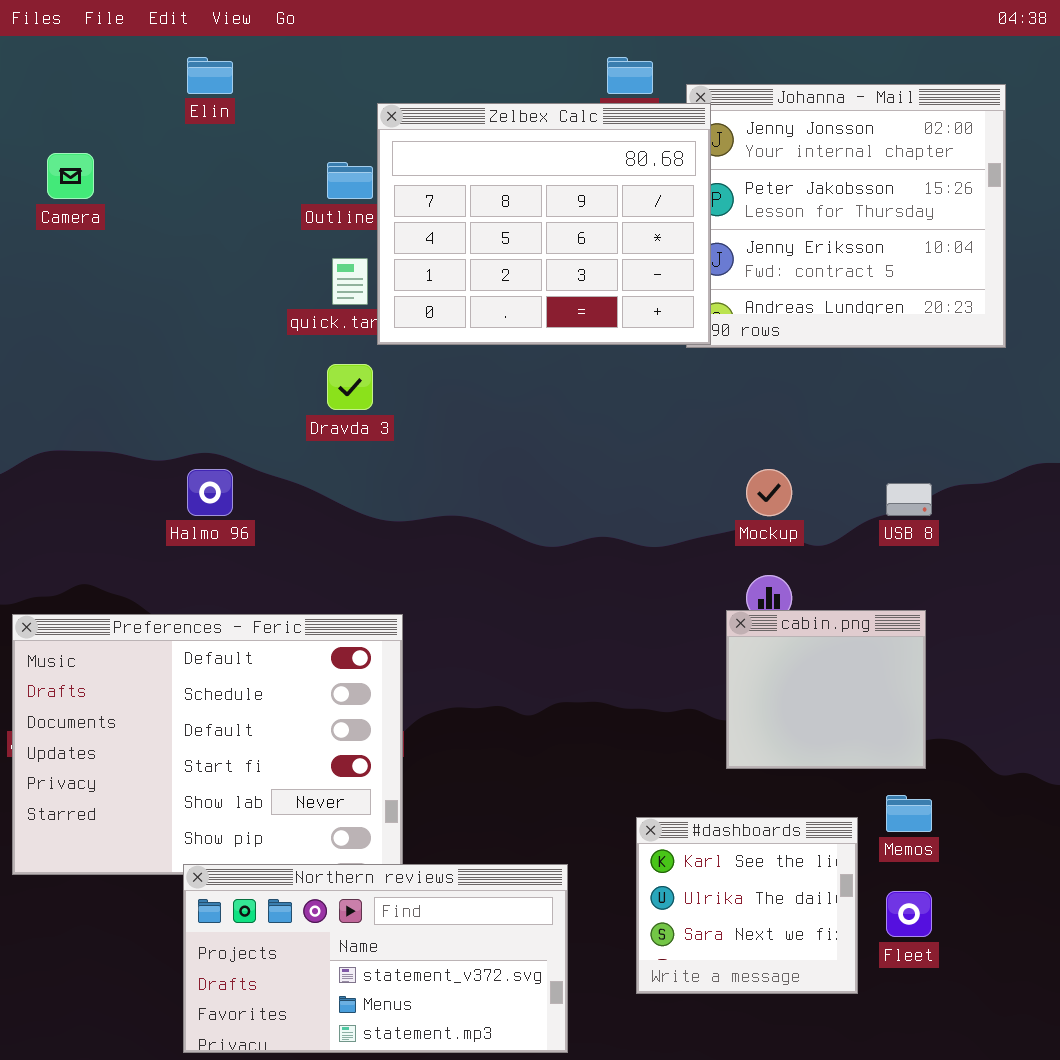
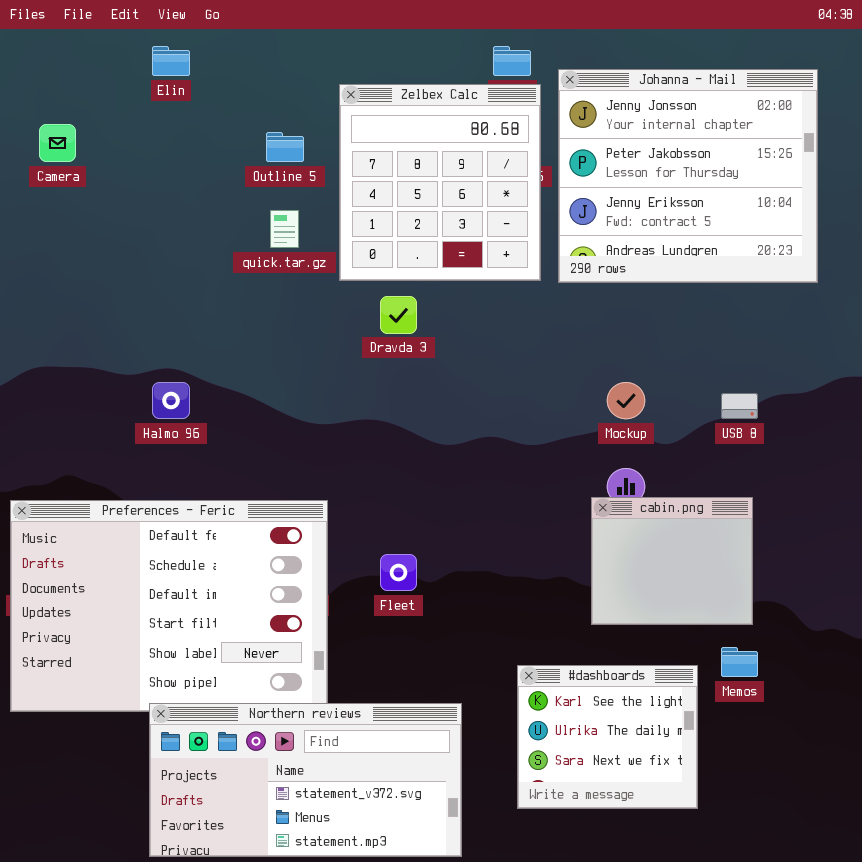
Zelbex Calc: [377,103,711,345] -> [339,84,541,281], moved, resized
Dravda 3: [327,364,373,410] -> [380,296,417,334], moved
Fleet: [886,891,932,937] -> [380,554,417,591], moved

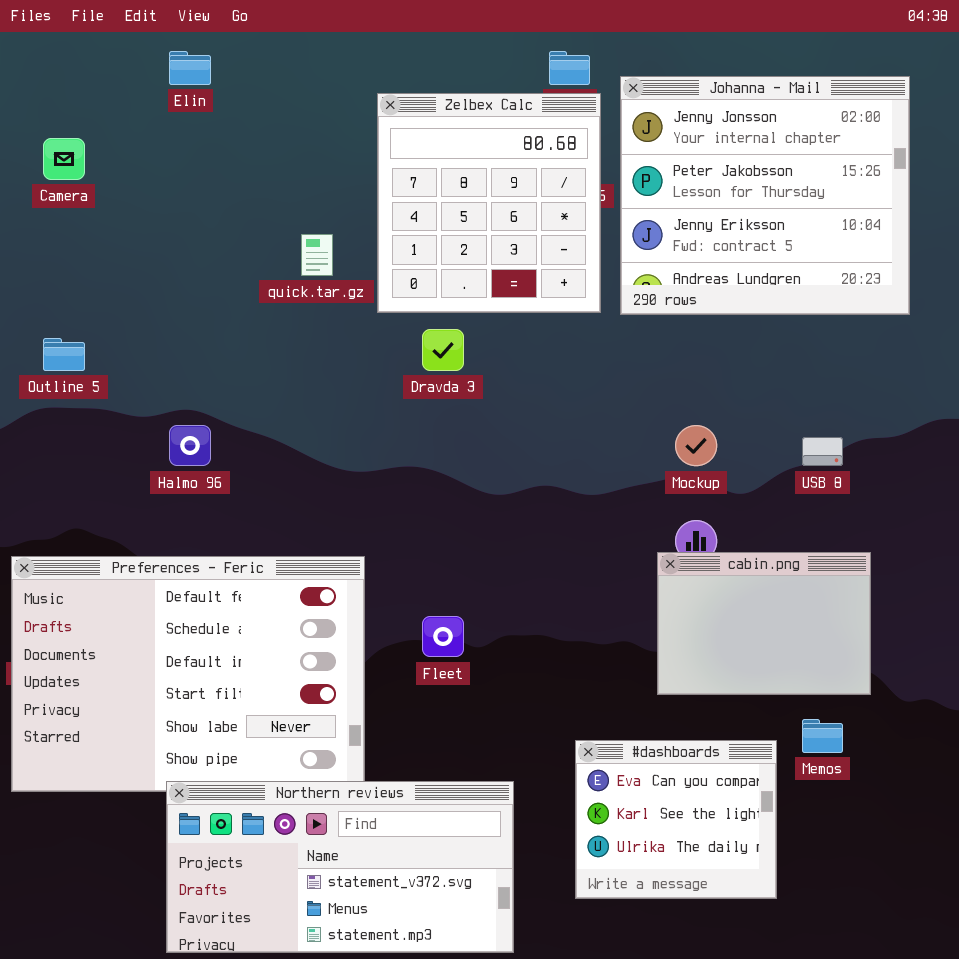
Outline 5: [266,132,304,162] -> [43,338,85,371], moved
cabin.png: [591,497,753,625] -> [657,552,871,695], resized
#dashboards: [517,665,698,809] -> [575,740,777,899], scrolled up 1 row

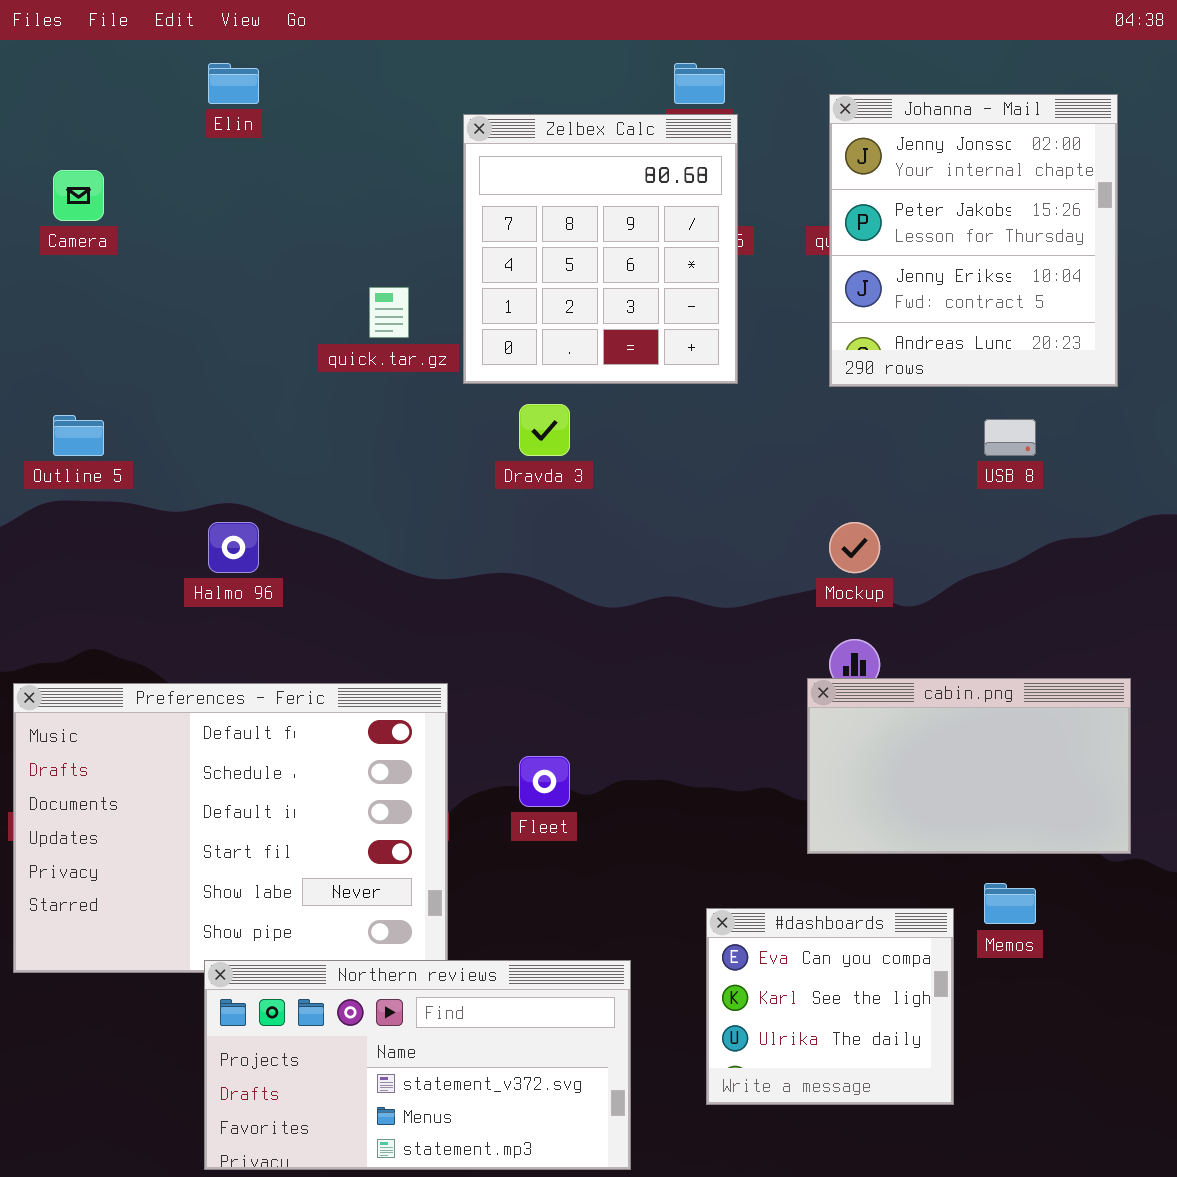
Johanna - Mail: [620,76,910,315] -> [829,94,1118,387], resized
USB 8: [802,437,843,466] -> [984,419,1036,456], moved
cabin.png: [657,552,871,695] -> [807,678,1131,854], resized

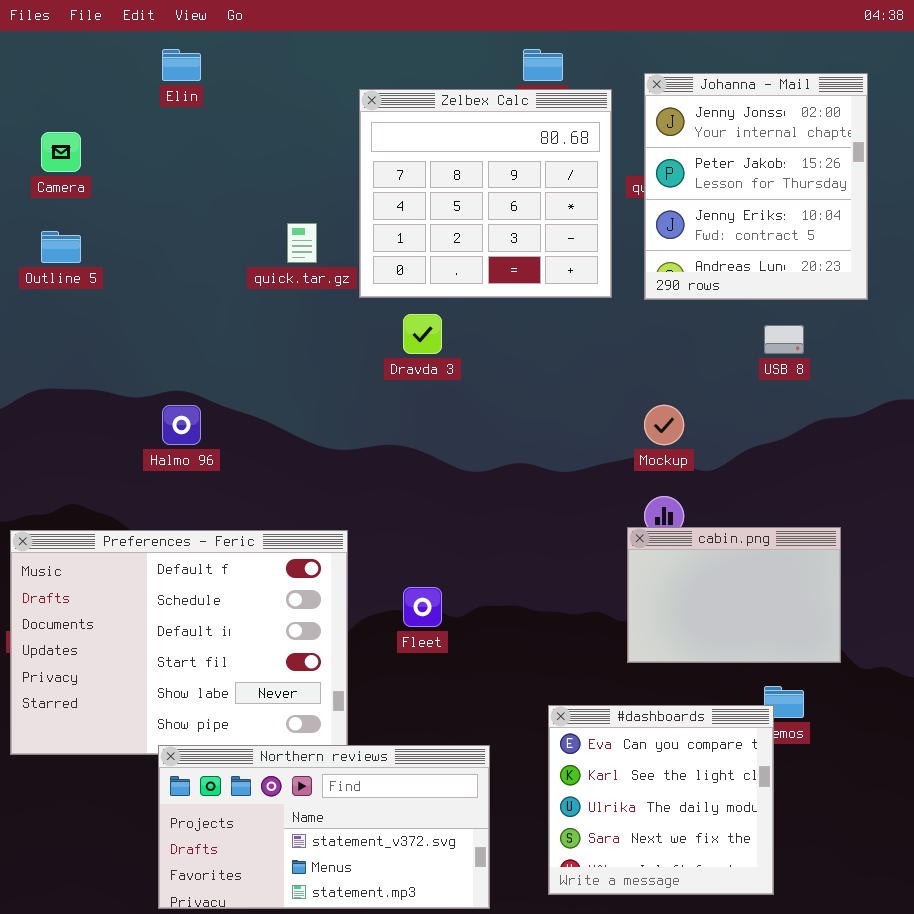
Zelbex Calc: [463,114,738,384] -> [359,89,612,298], resized
Outline 5: [53,415,104,456] -> [41,231,81,263], moved
cabin.png: [807,678,1131,854] -> [627,527,841,663], resized
#dashboards: [706,908,954,1105] -> [548,705,774,895], resized

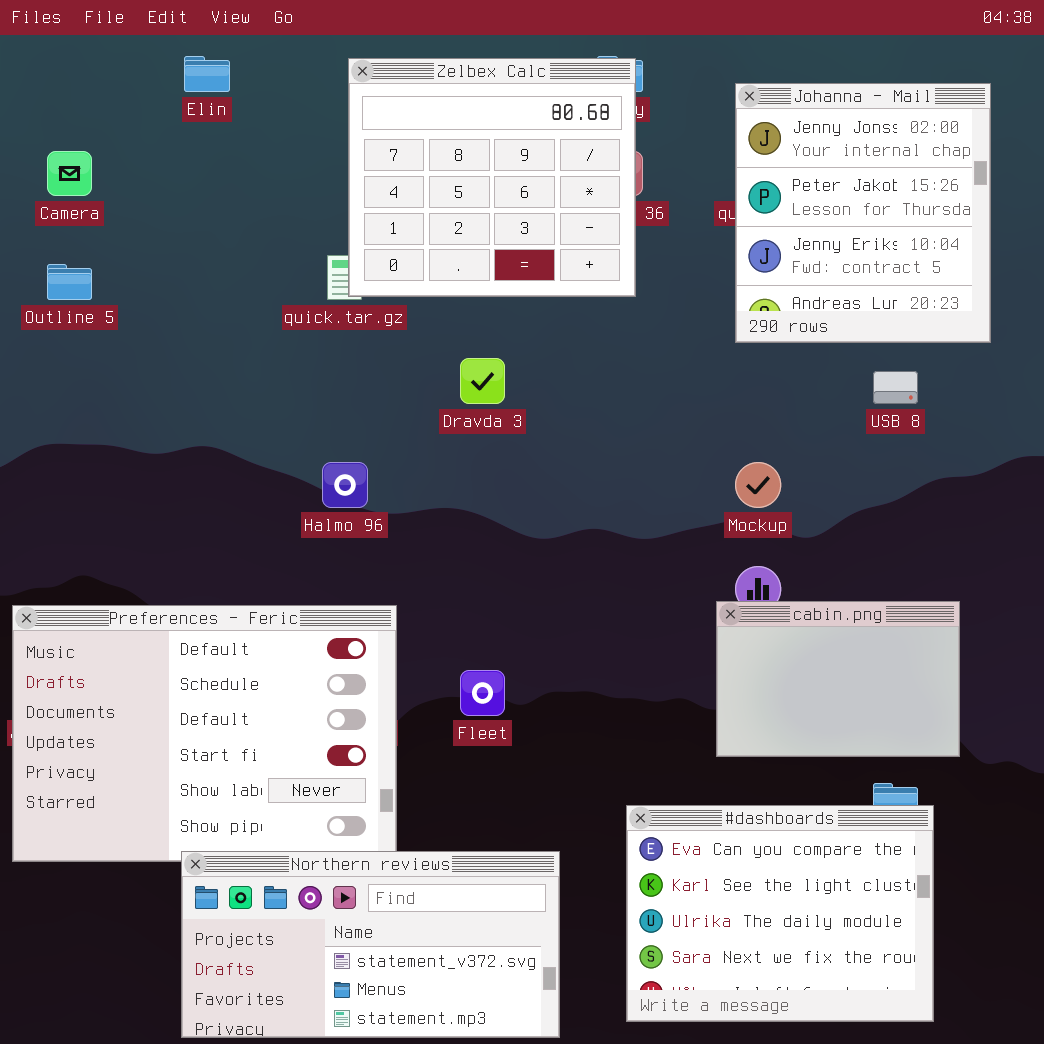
Zelbex Calc: [359,89,612,298] -> [348,58,636,297], moved
Halmo 96: [162,405,201,445] -> [322,462,368,508], moved
#dashboards: [548,705,774,895] -> [626,805,934,1022], resized

